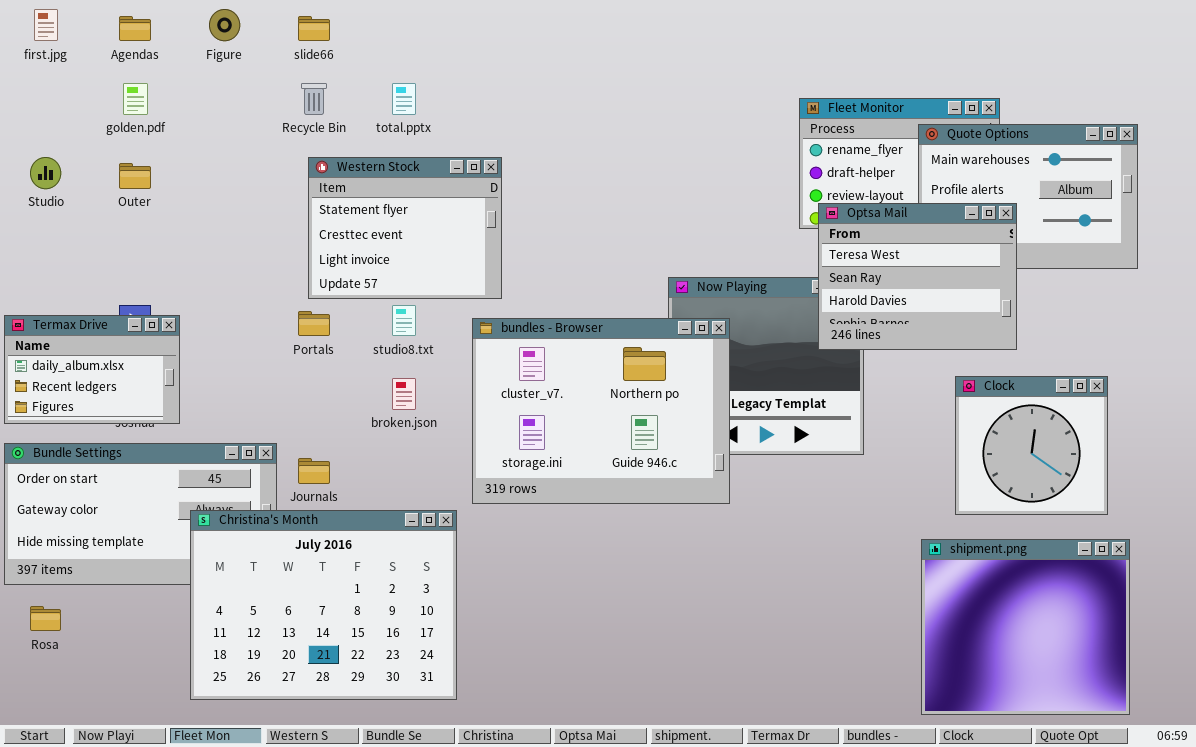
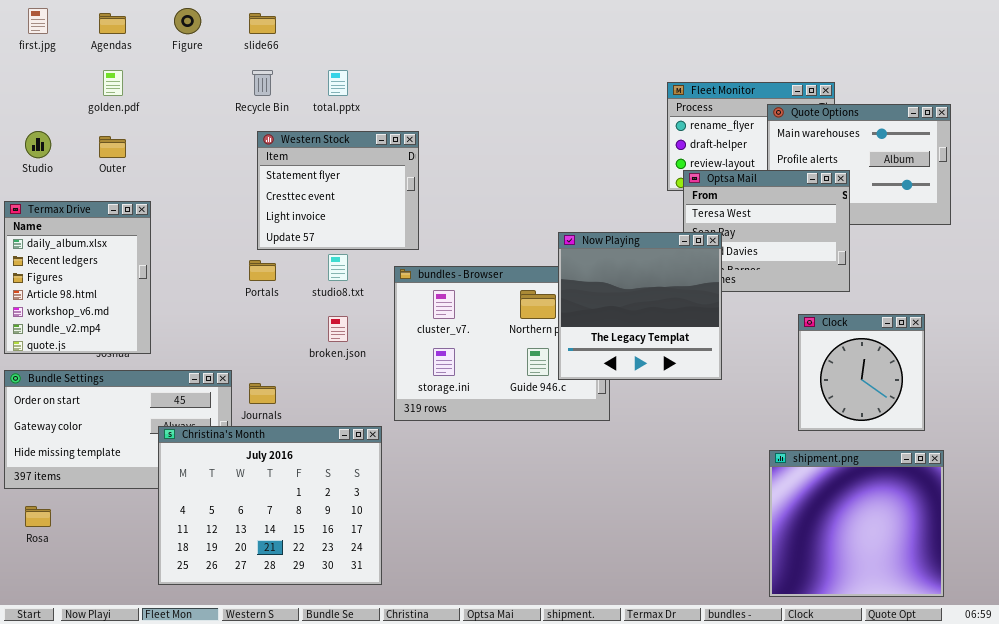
Now Playing: [668,277,864,455] -> [558,232,722,380], raised
Termax Drive: [4,315,180,424] -> [4,201,151,354], resized

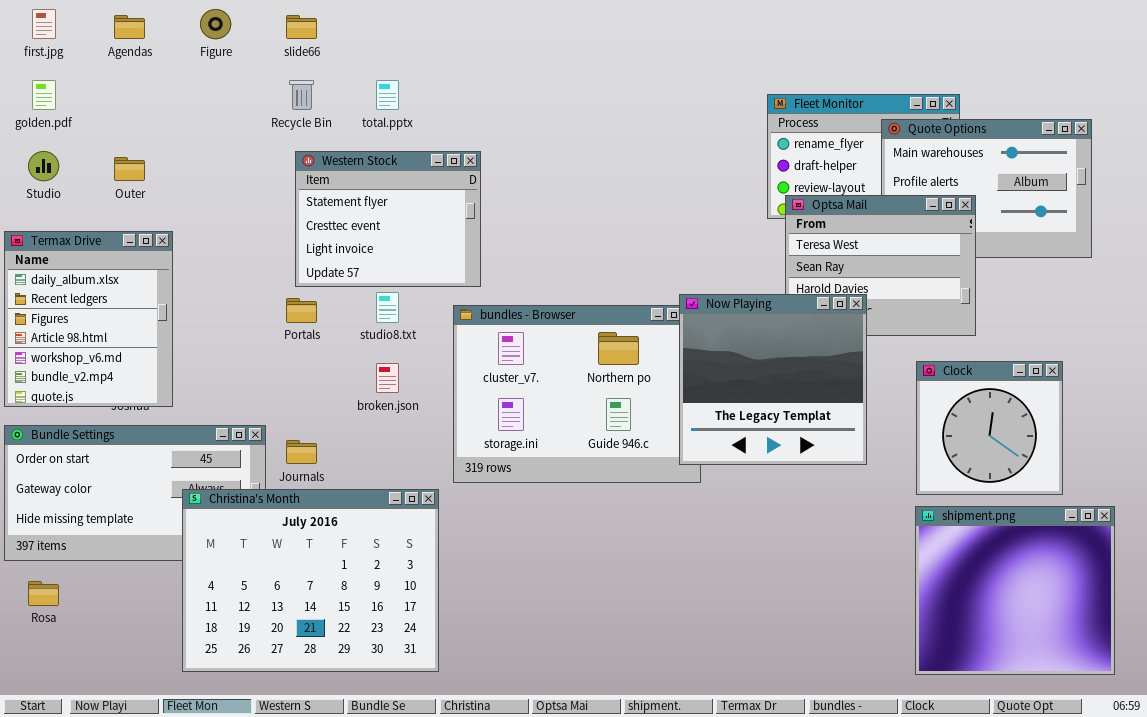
golden.pdf: [103,70,123,96] -> [32,80,56,110], moved
Now Playing: [558,232,722,380] -> [679,294,867,465], moved
shipment.png: [769,450,944,597] -> [915,506,1115,675], moved

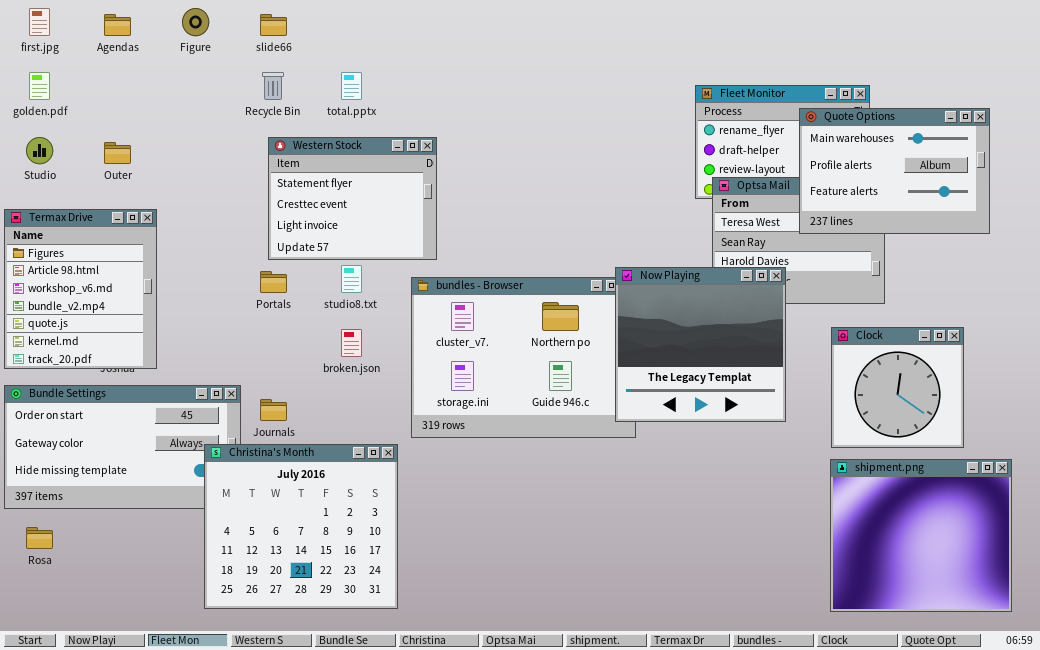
Quote Options: [881,119,1092,258] -> [799,108,990,234], raised
Termax Drive: [4,231,173,407] -> [4,209,157,369], scrolled down 2 rows
Christina's Month: [182,489,439,672] -> [204,444,398,609], resized

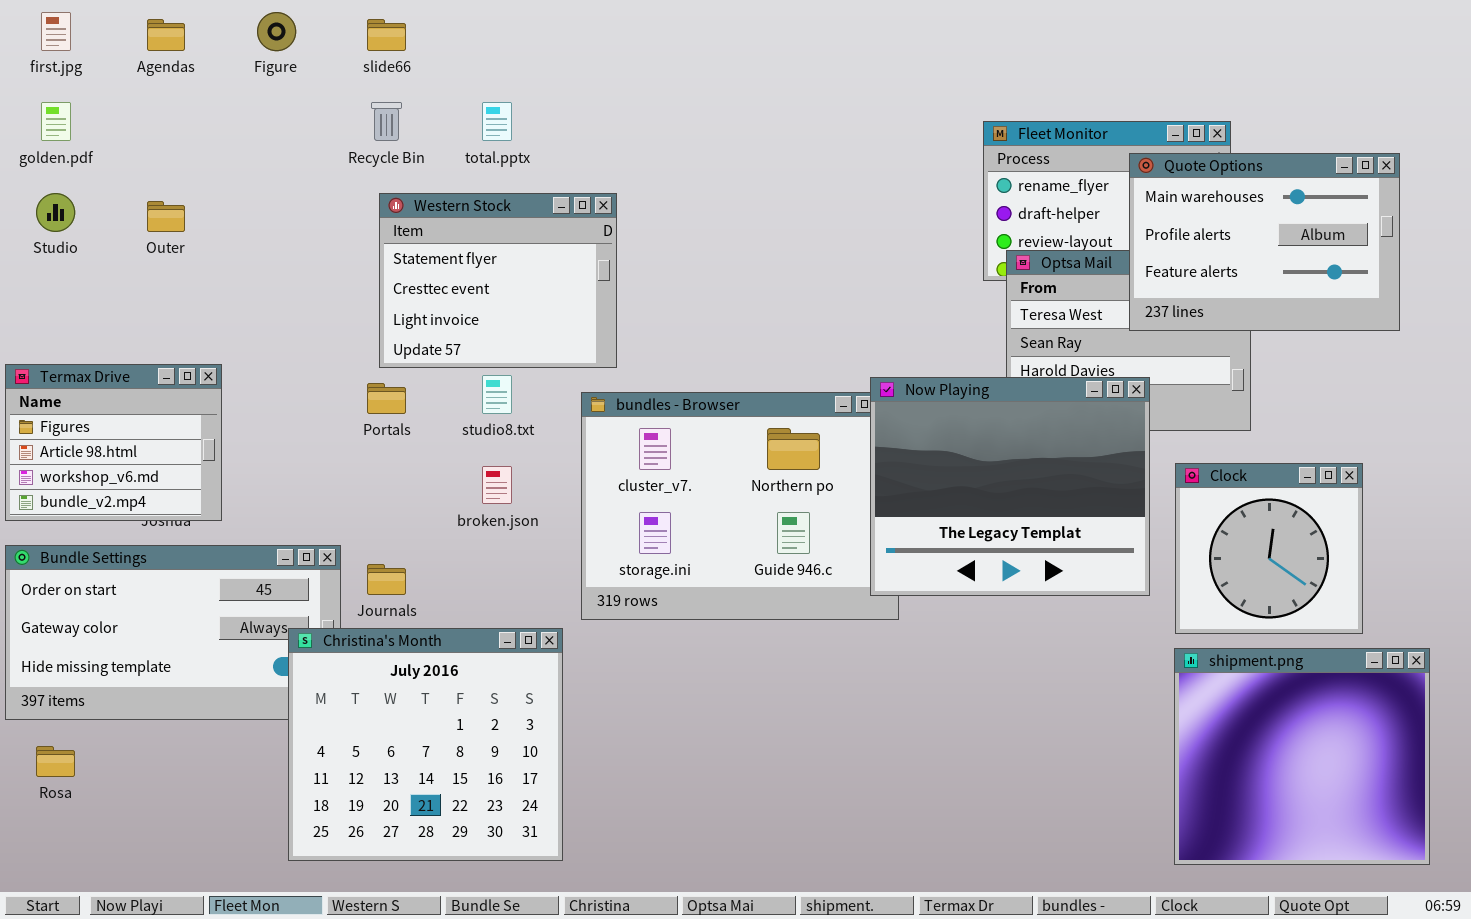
Termax Drive: [4,209,157,369] -> [5,364,222,521], resized
Now Playing: [615,267,786,422] -> [870,377,1150,596], resized

